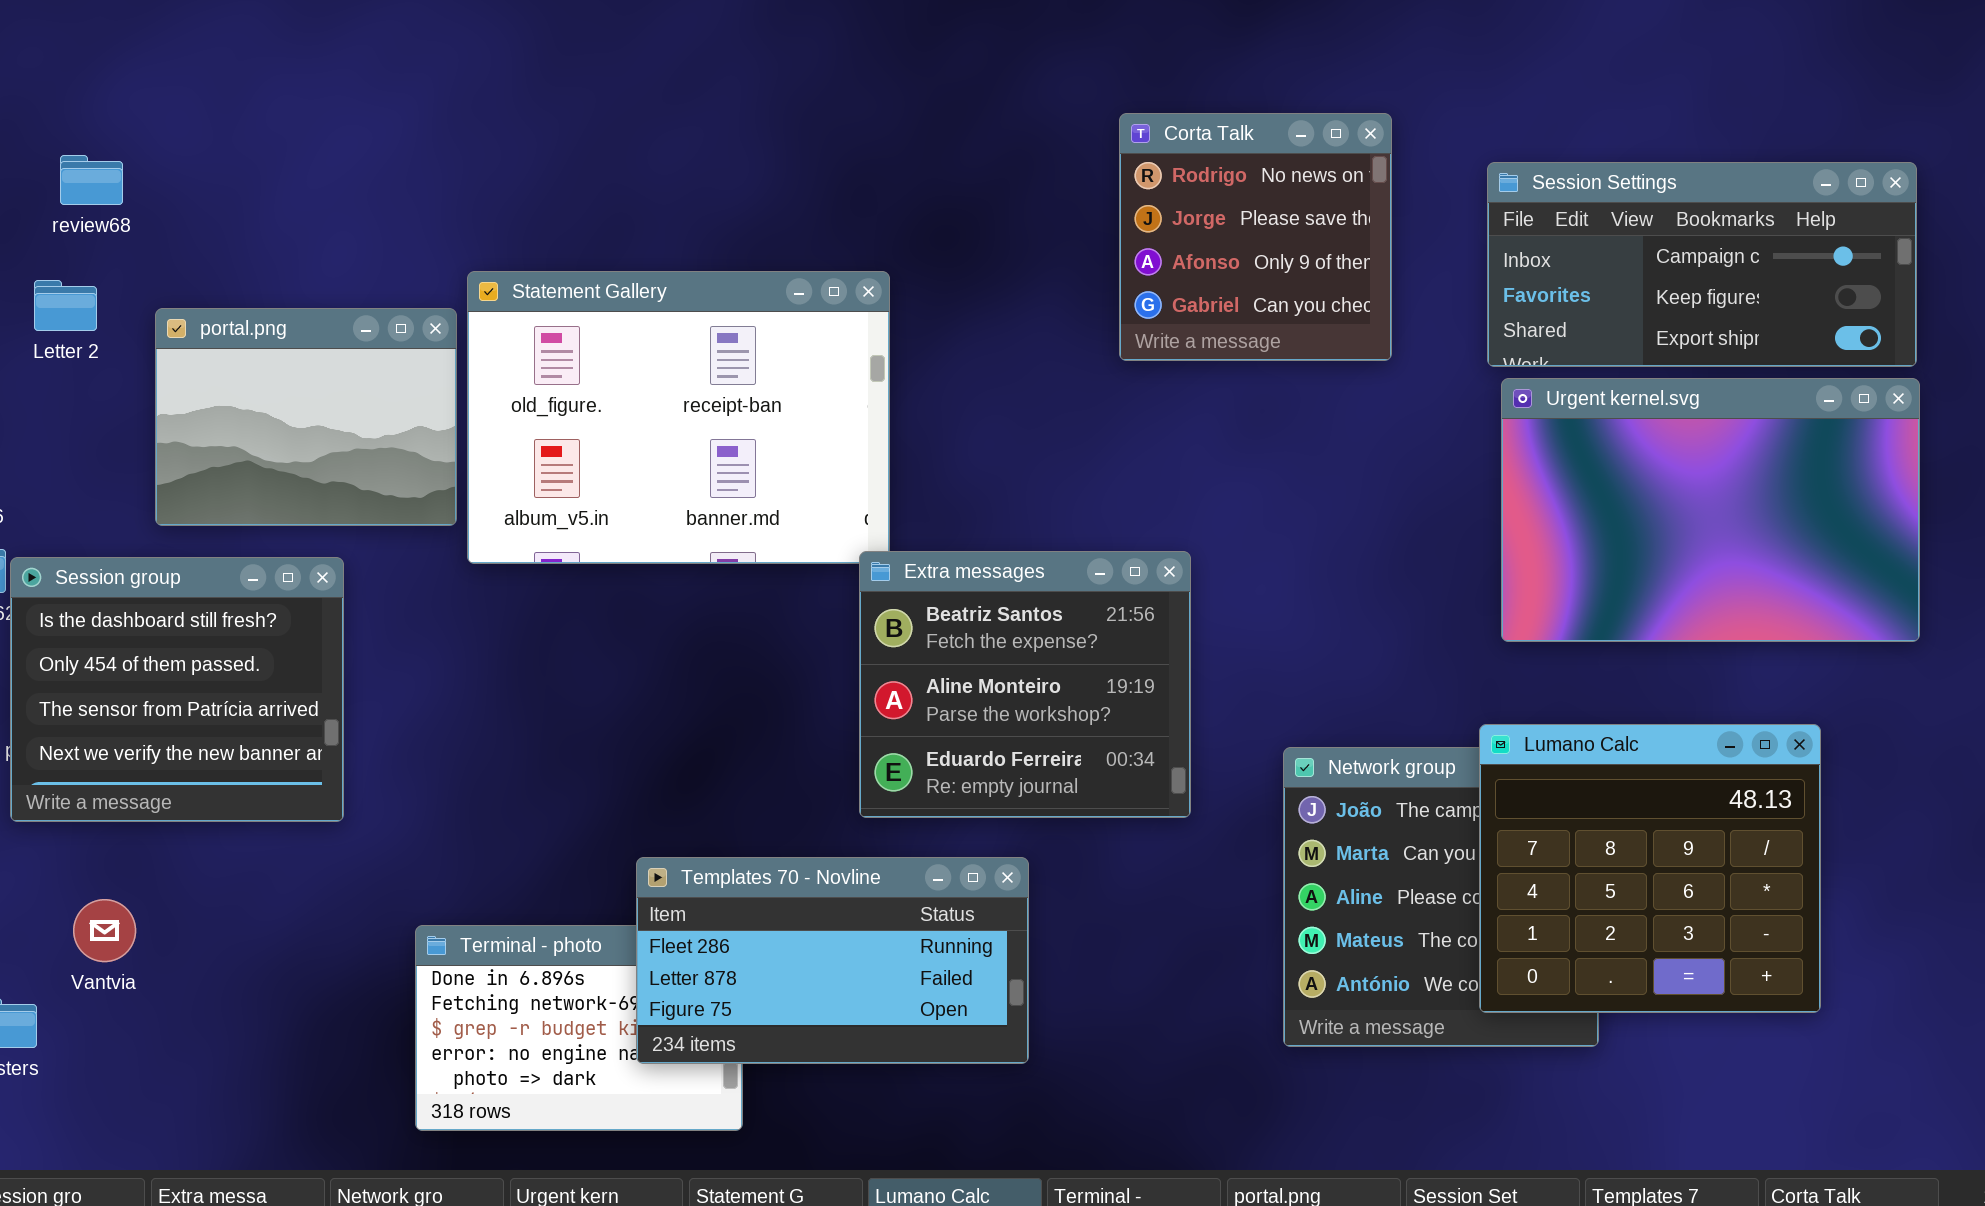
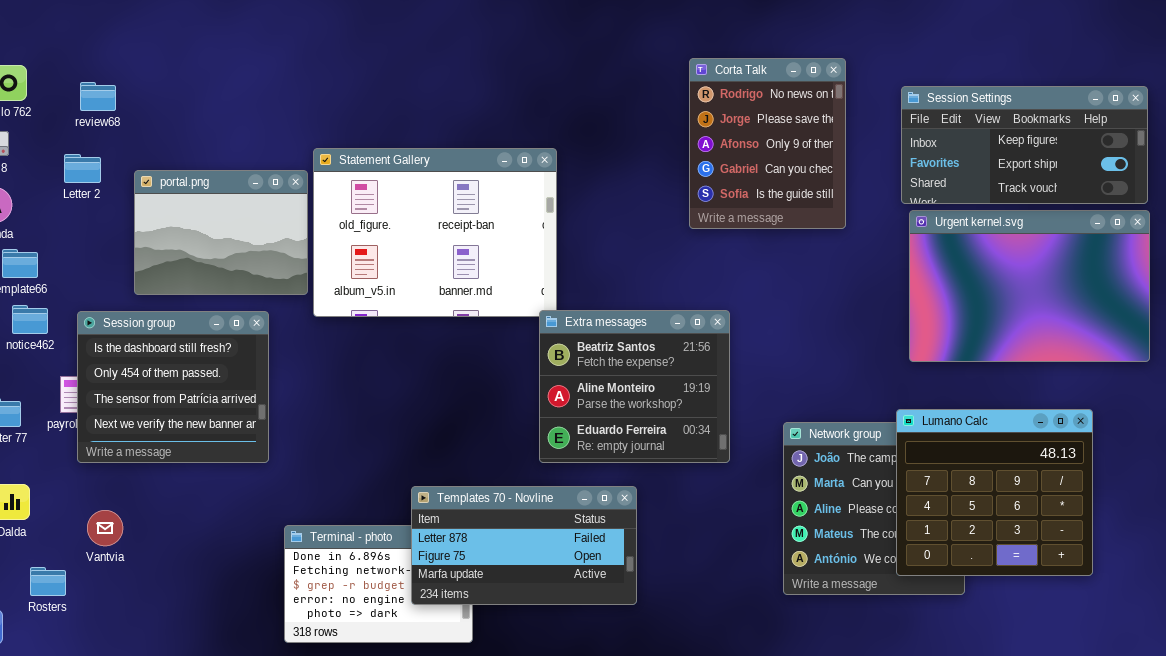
Corta Talk: [1119,113,1392,361] -> [689,58,846,229], resized
Session Settings: [1487,162,1917,367] -> [901,86,1148,204], scrolled down 1 row
Session group: [10,557,344,822] -> [77,311,269,463], moved
Templates 70 - Novline: [636,857,1029,1064] -> [411,486,637,605], scrolled down 1 row

